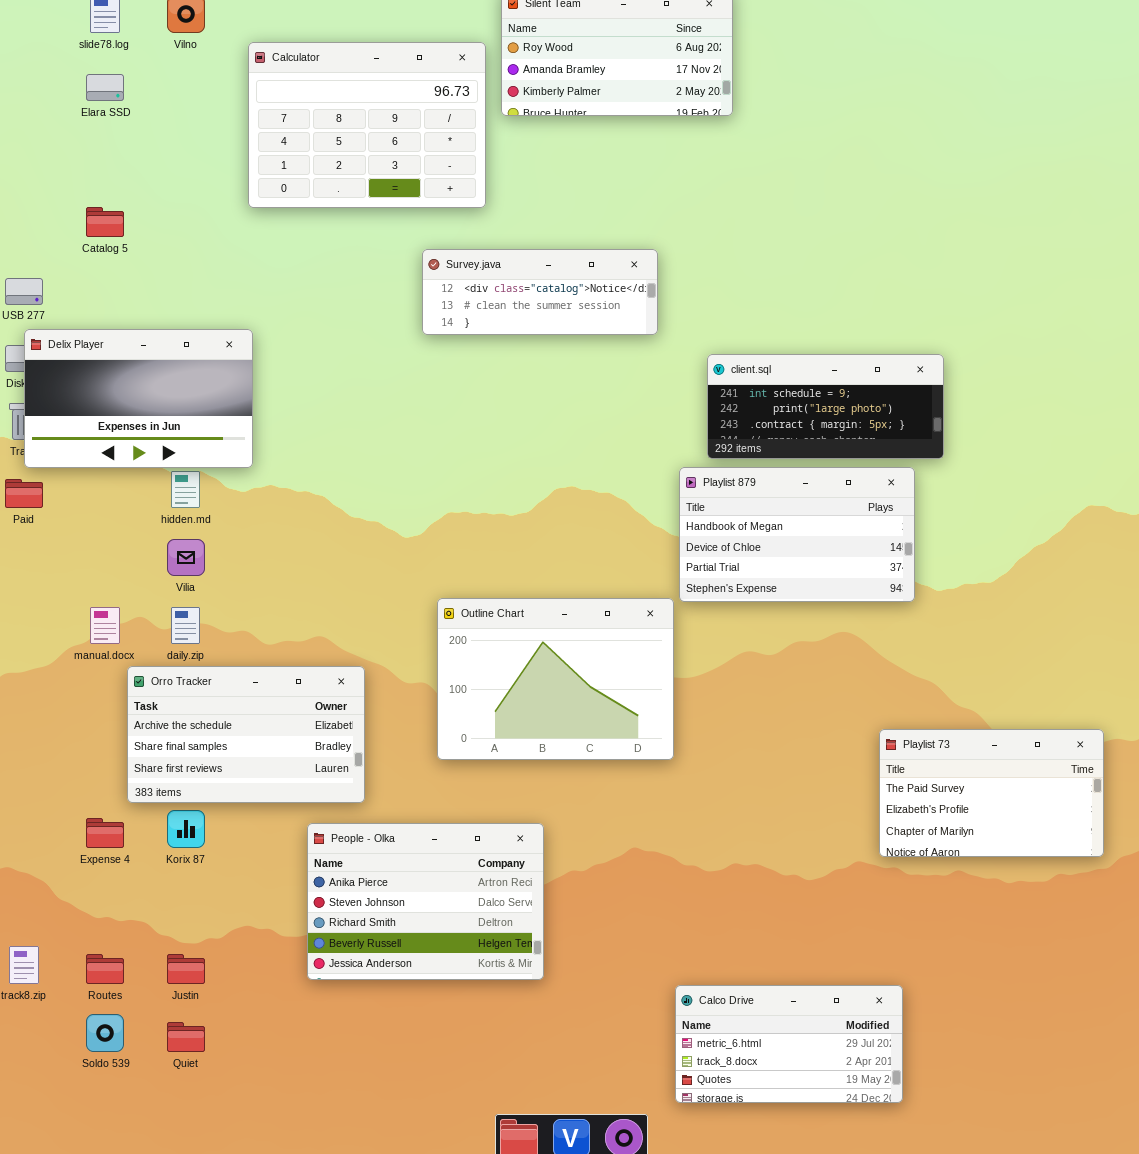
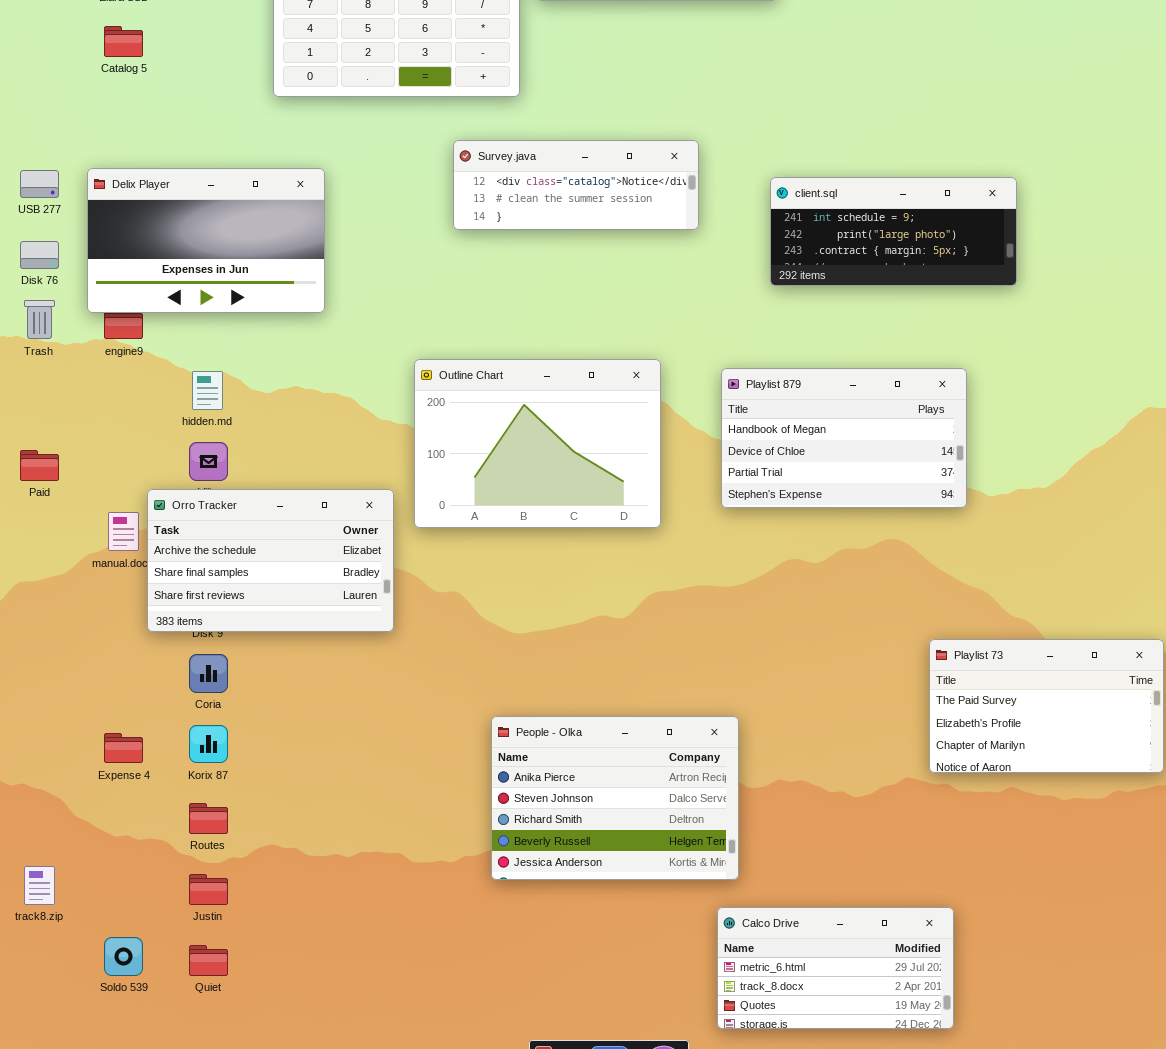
Catalog 5: [86,207,124,237] -> [104,26,143,57], moved
Delix Player: [24,329,253,468] -> [87,168,325,313], moved
client.sql: [707,354,944,459] -> [770,177,1017,286], moved
Paid: [5,479,43,508] -> [20,450,59,481], moved
Outline Chart: [437,598,674,760] -> [414,359,661,528], moved
Orro Tracker: [127,666,365,803] -> [147,489,394,632], moved
People - Olka: [307,823,544,980] -> [491,716,739,880], moved
Routes: [86,954,124,984] -> [189,803,228,834], moved

